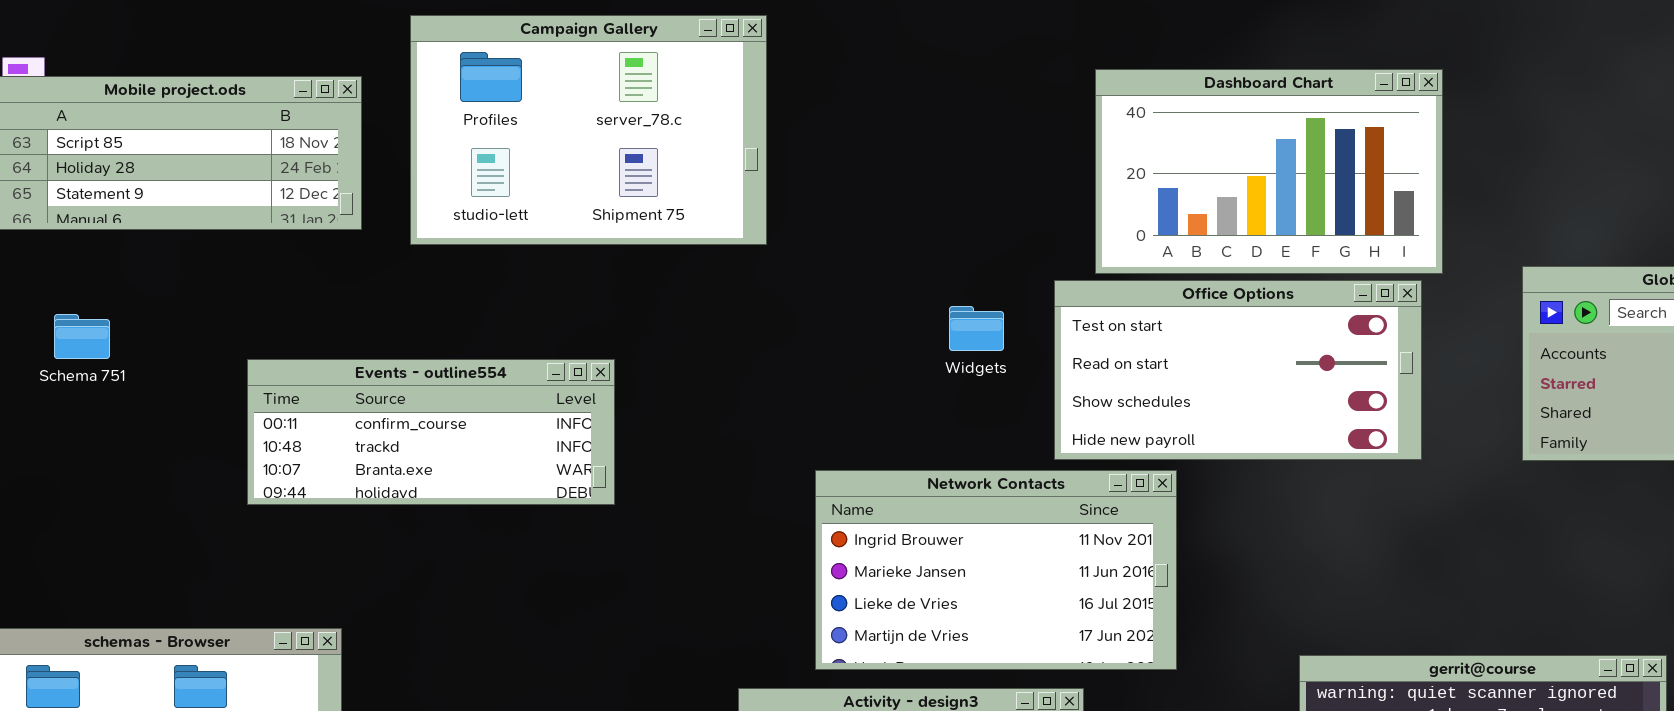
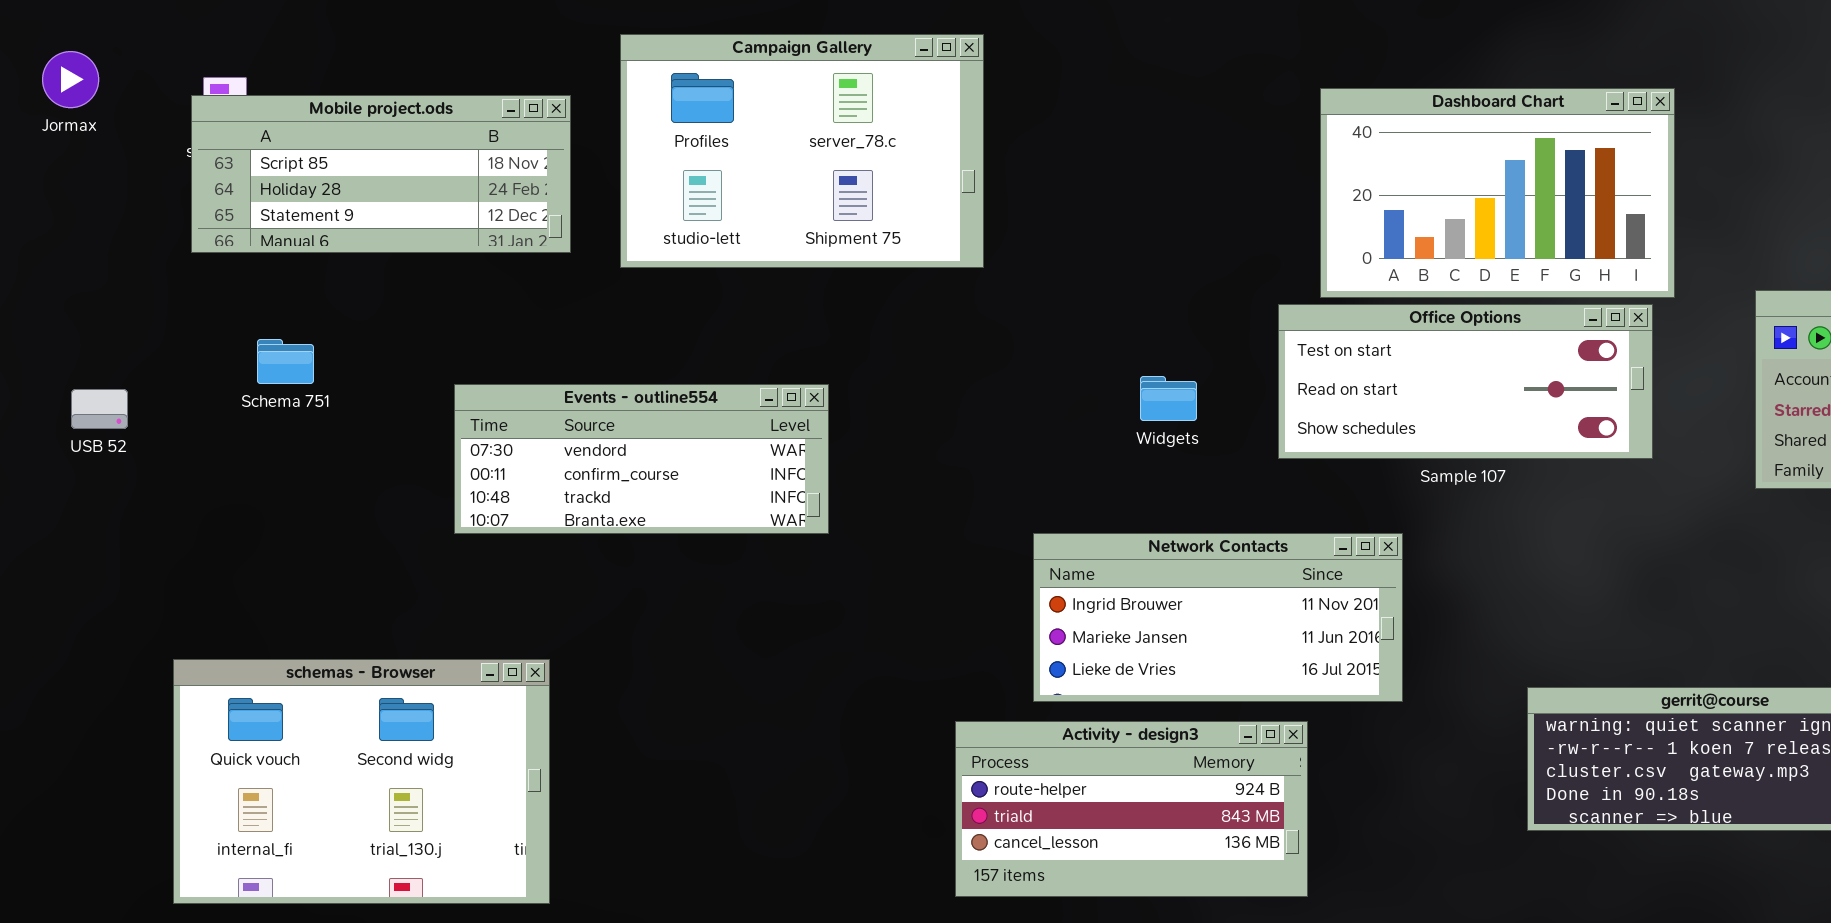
Office Options: [1054,280,1422,460] -> [1278,304,1653,459], resized
Widgets: [949,306,1004,351] -> [1140,376,1197,421], moved
Events - outline554: [247,359,615,505] -> [454,384,829,534], scrolled up 1 row
Network Contacts: [815,470,1177,670] -> [1033,533,1403,702], resized

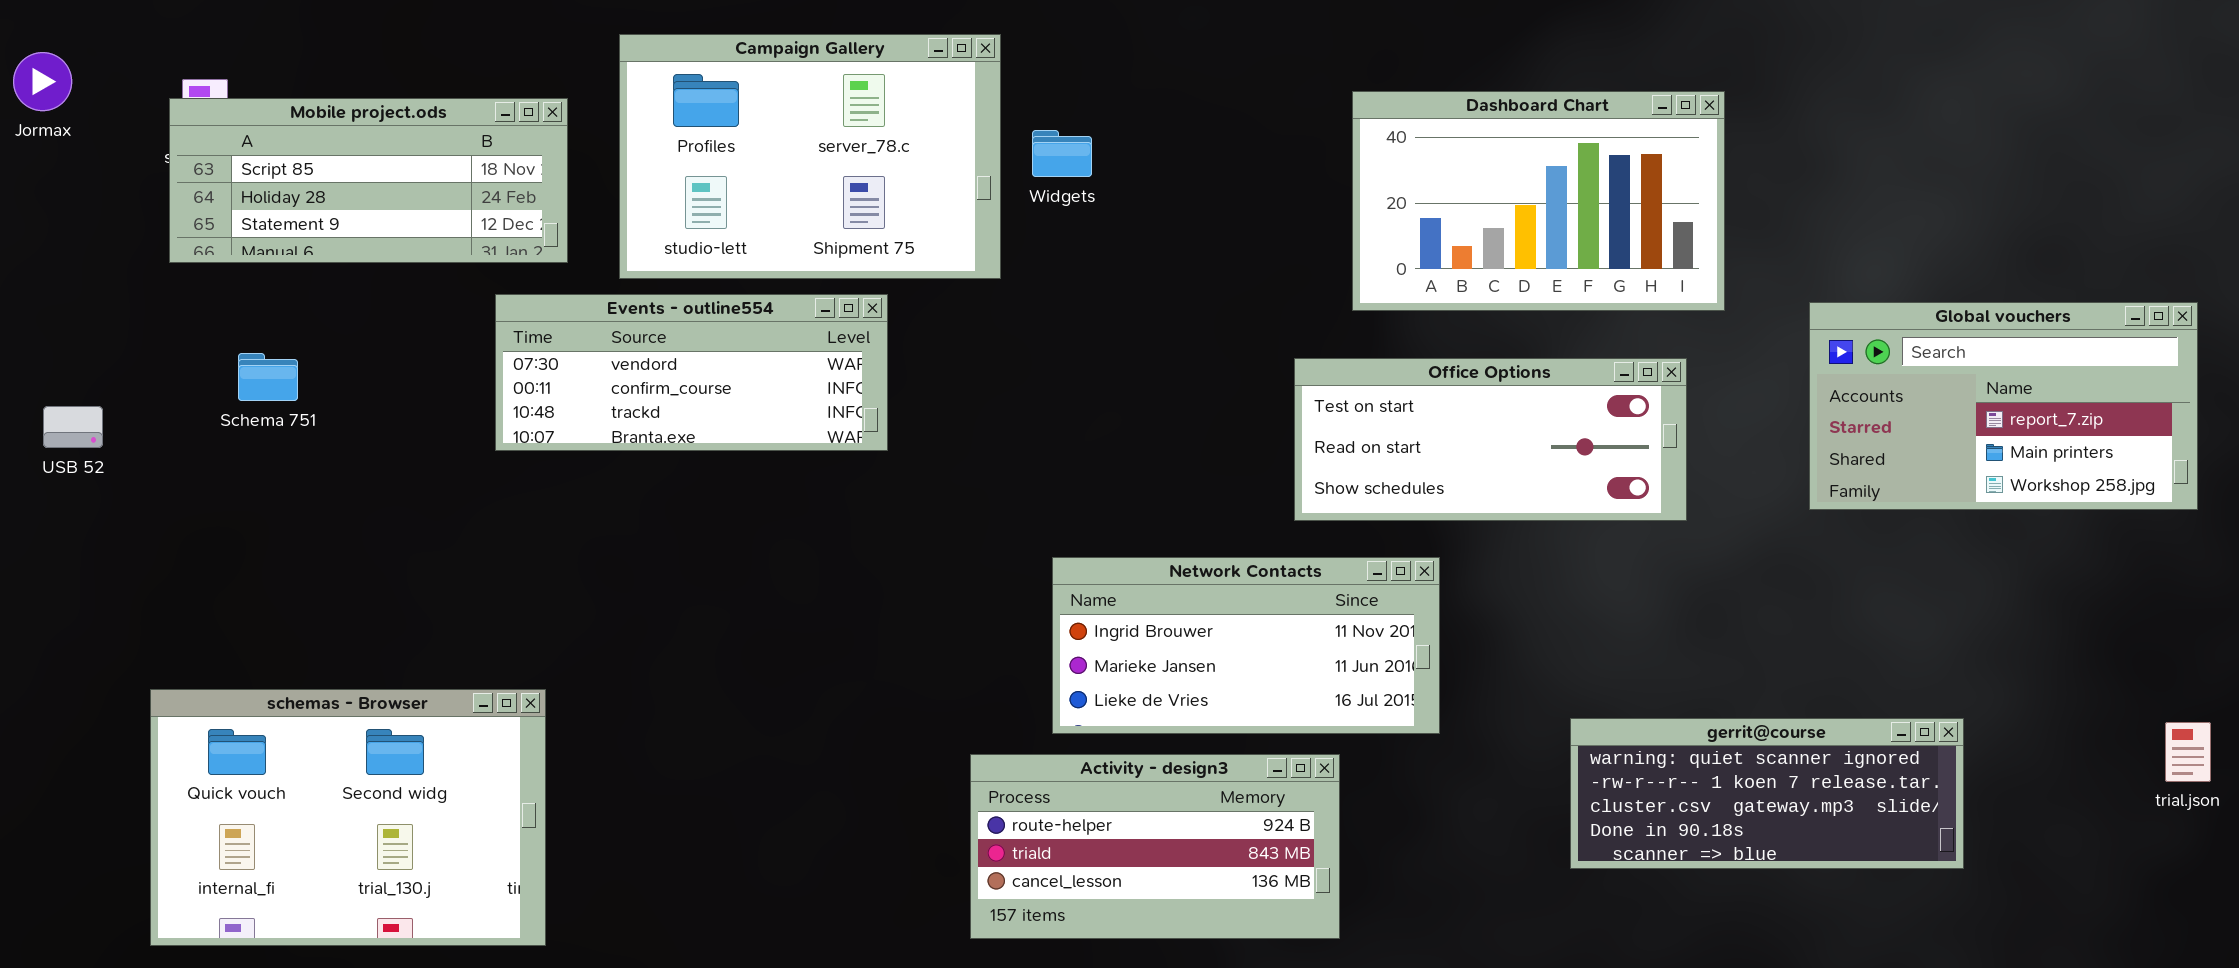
Office Options: [1278,304,1653,459] -> [1294,358,1687,521], moved
Widgets: [1140,376,1197,421] -> [1032,130,1092,177], moved
Events - outline554: [454,384,829,534] -> [495,294,888,451], moved

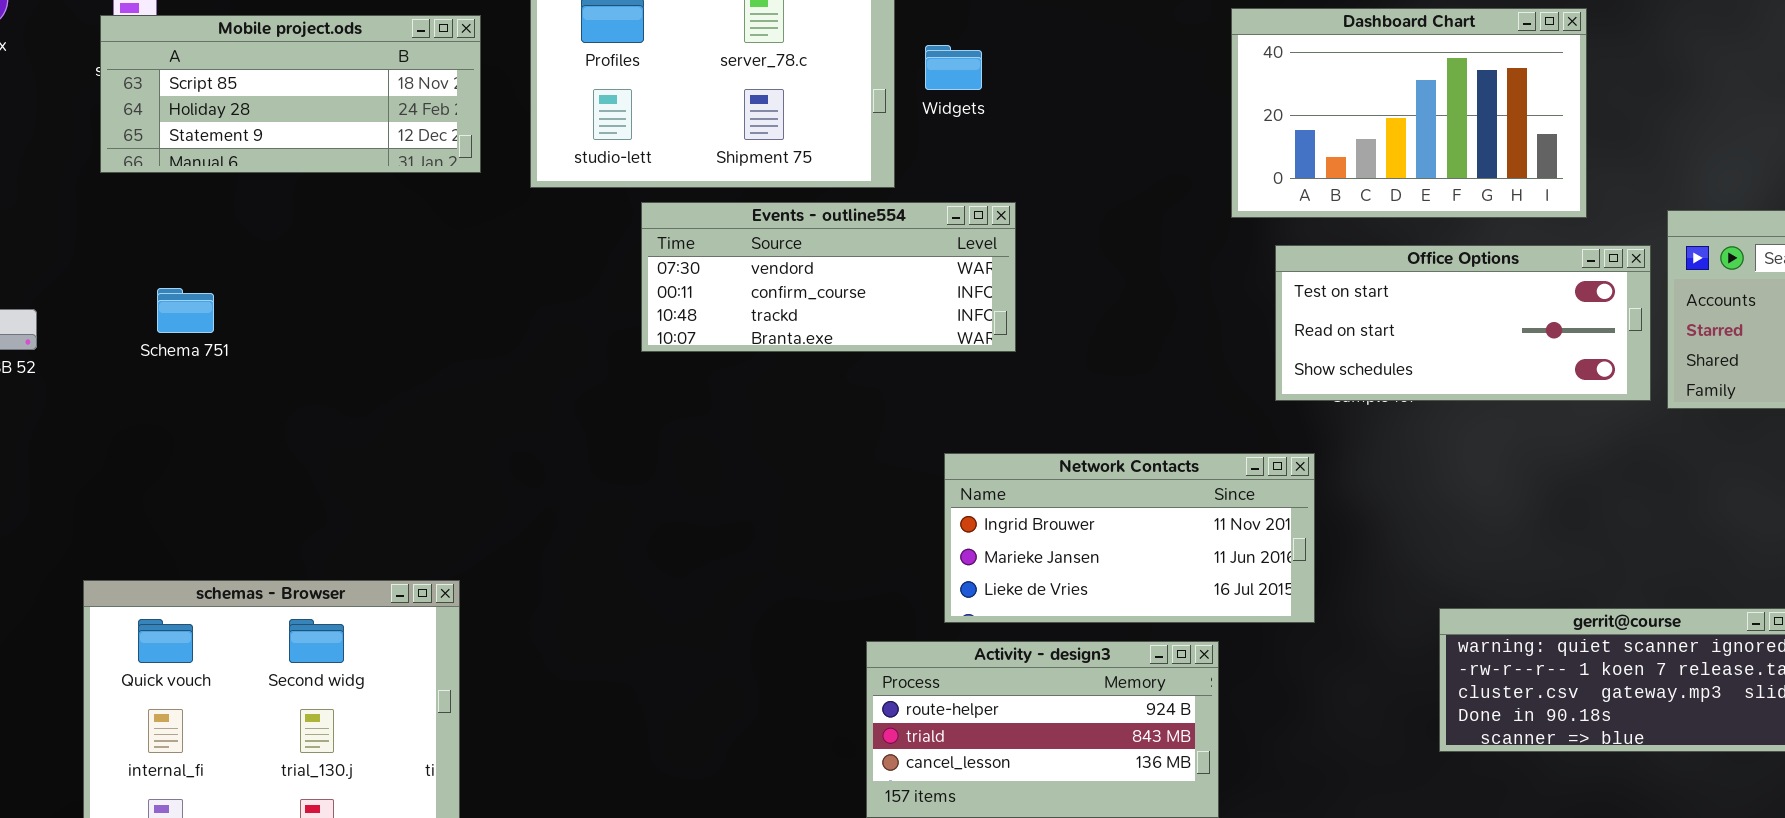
Events - outline554: [495,294,888,451] -> [641,202,1016,352], moved
Schema 751: [238,353,298,401] -> [157,288,214,333], moved
Office Options: [1294,358,1687,521] -> [1275,245,1651,401], moved

